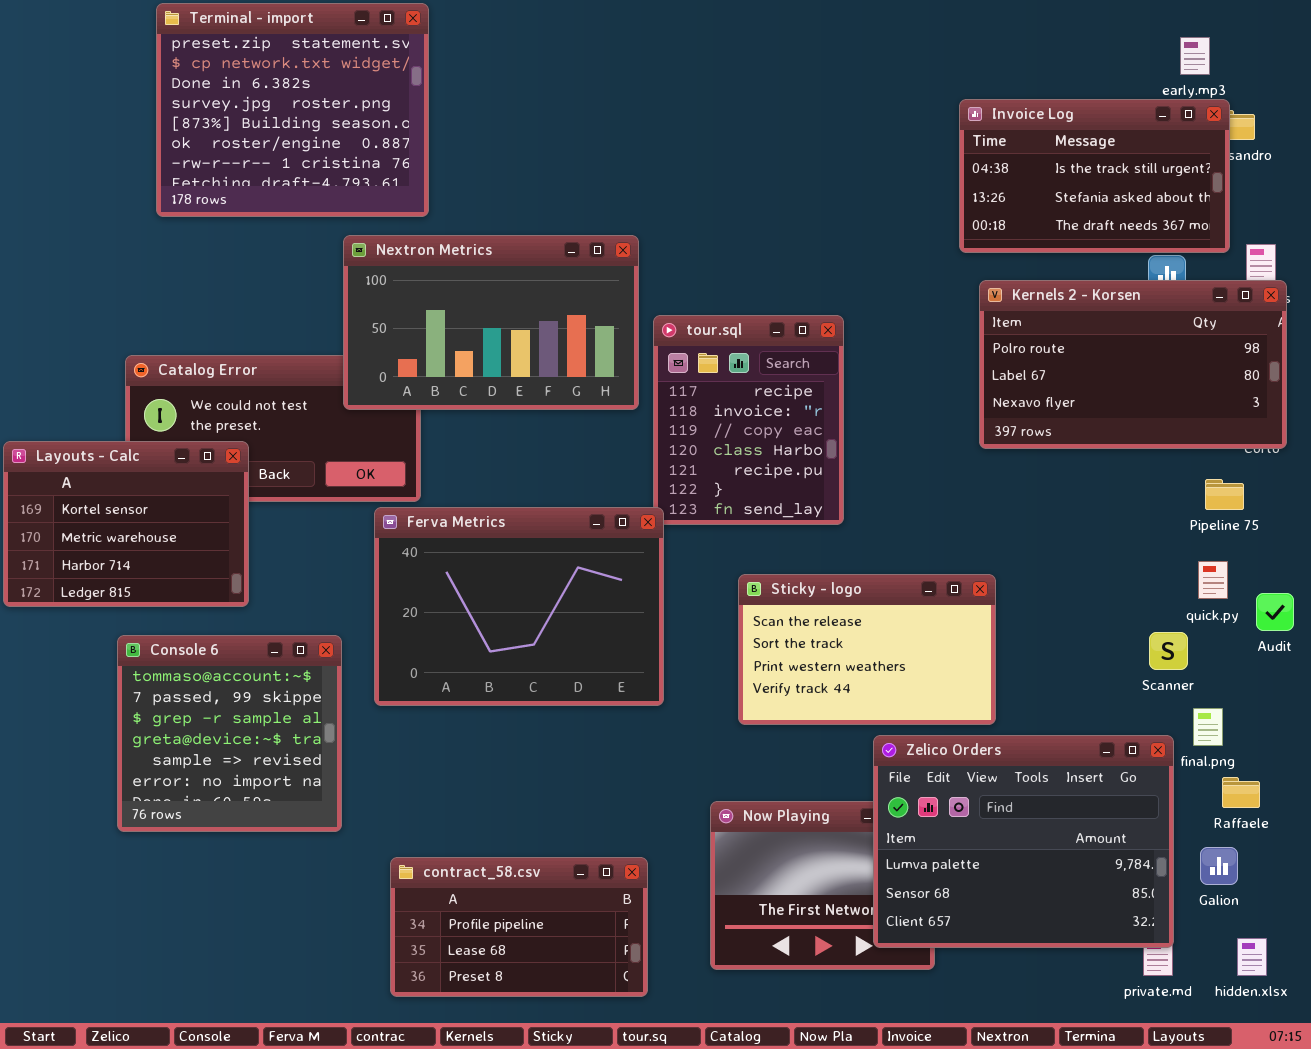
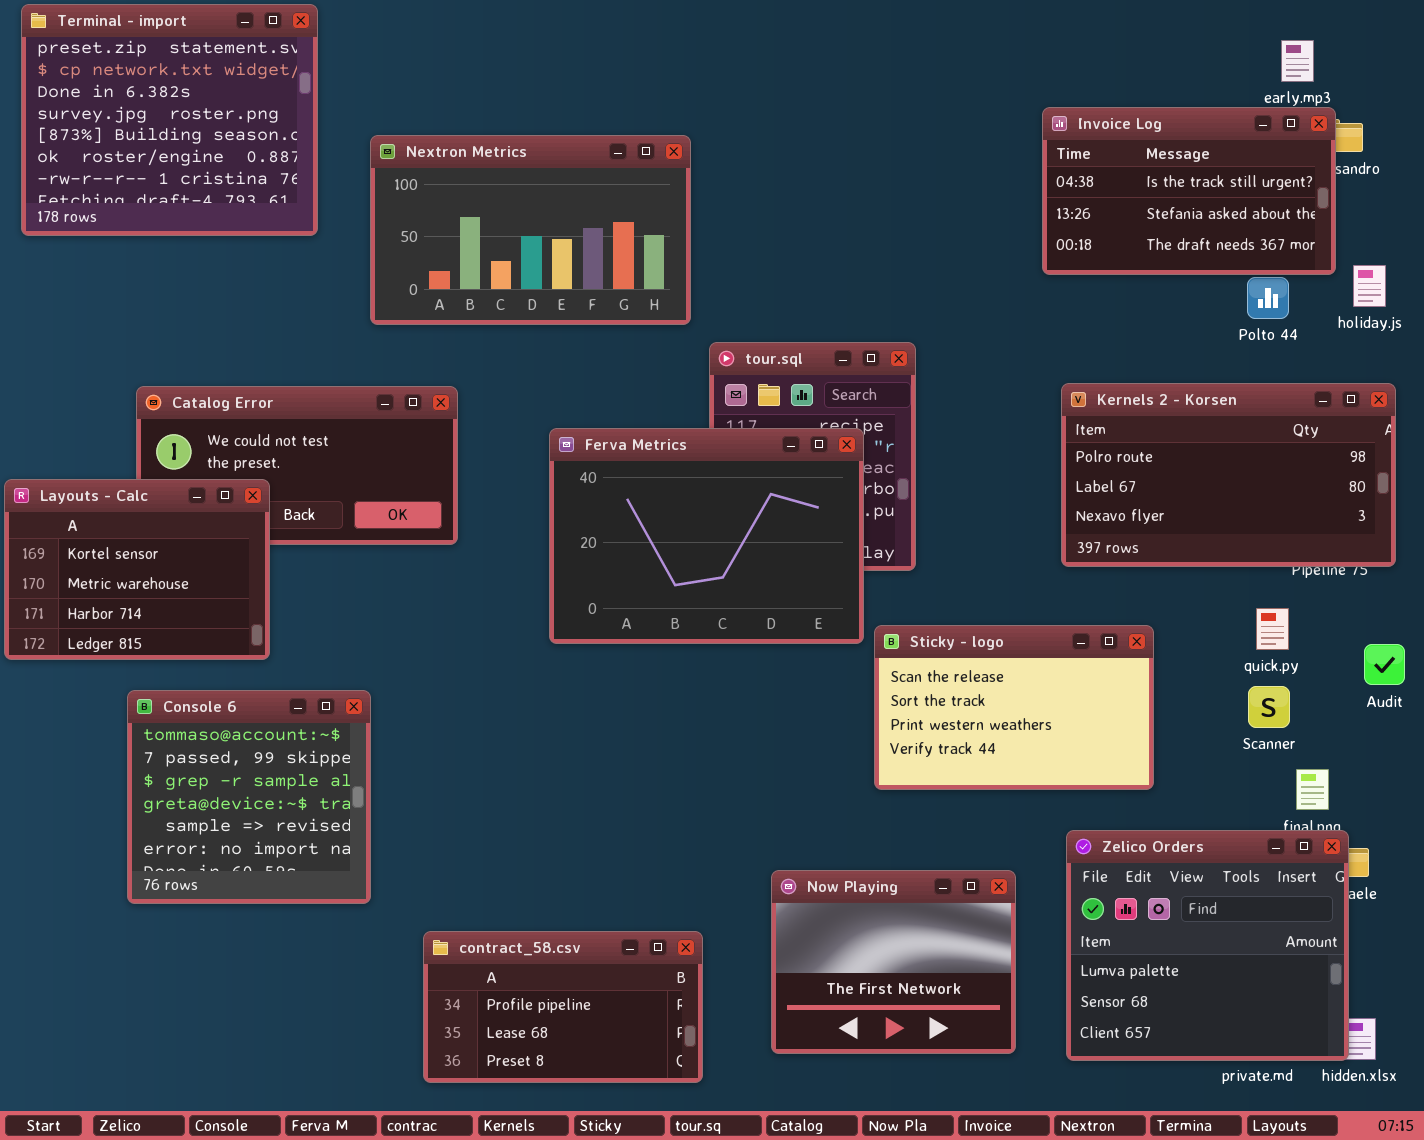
Terminal - import: [156,3,429,217] -> [21,4,318,236], moved
Nextron Metrics: [343,235,639,410] -> [370,135,691,325], moved
Kernels 2 - Korsen: [979,280,1287,449] -> [1061,383,1396,567], moved
Ferva Metrics: [374,507,664,706] -> [549,428,864,644], moved
quick.py: [1198,561,1228,599] -> [1256,608,1289,650], moved
Sticky - logo: [738,574,996,725] -> [874,625,1154,790], moved
Zelico Orders: [873,735,1174,948] -> [1066,830,1349,1061], moved, resized

